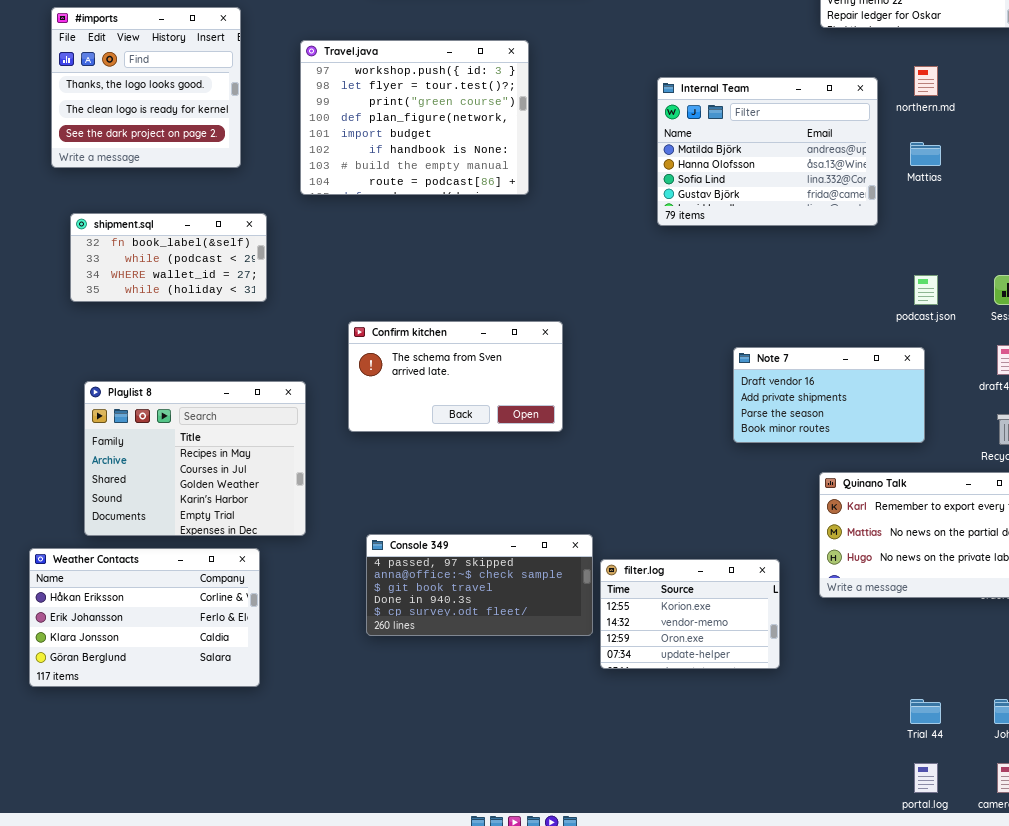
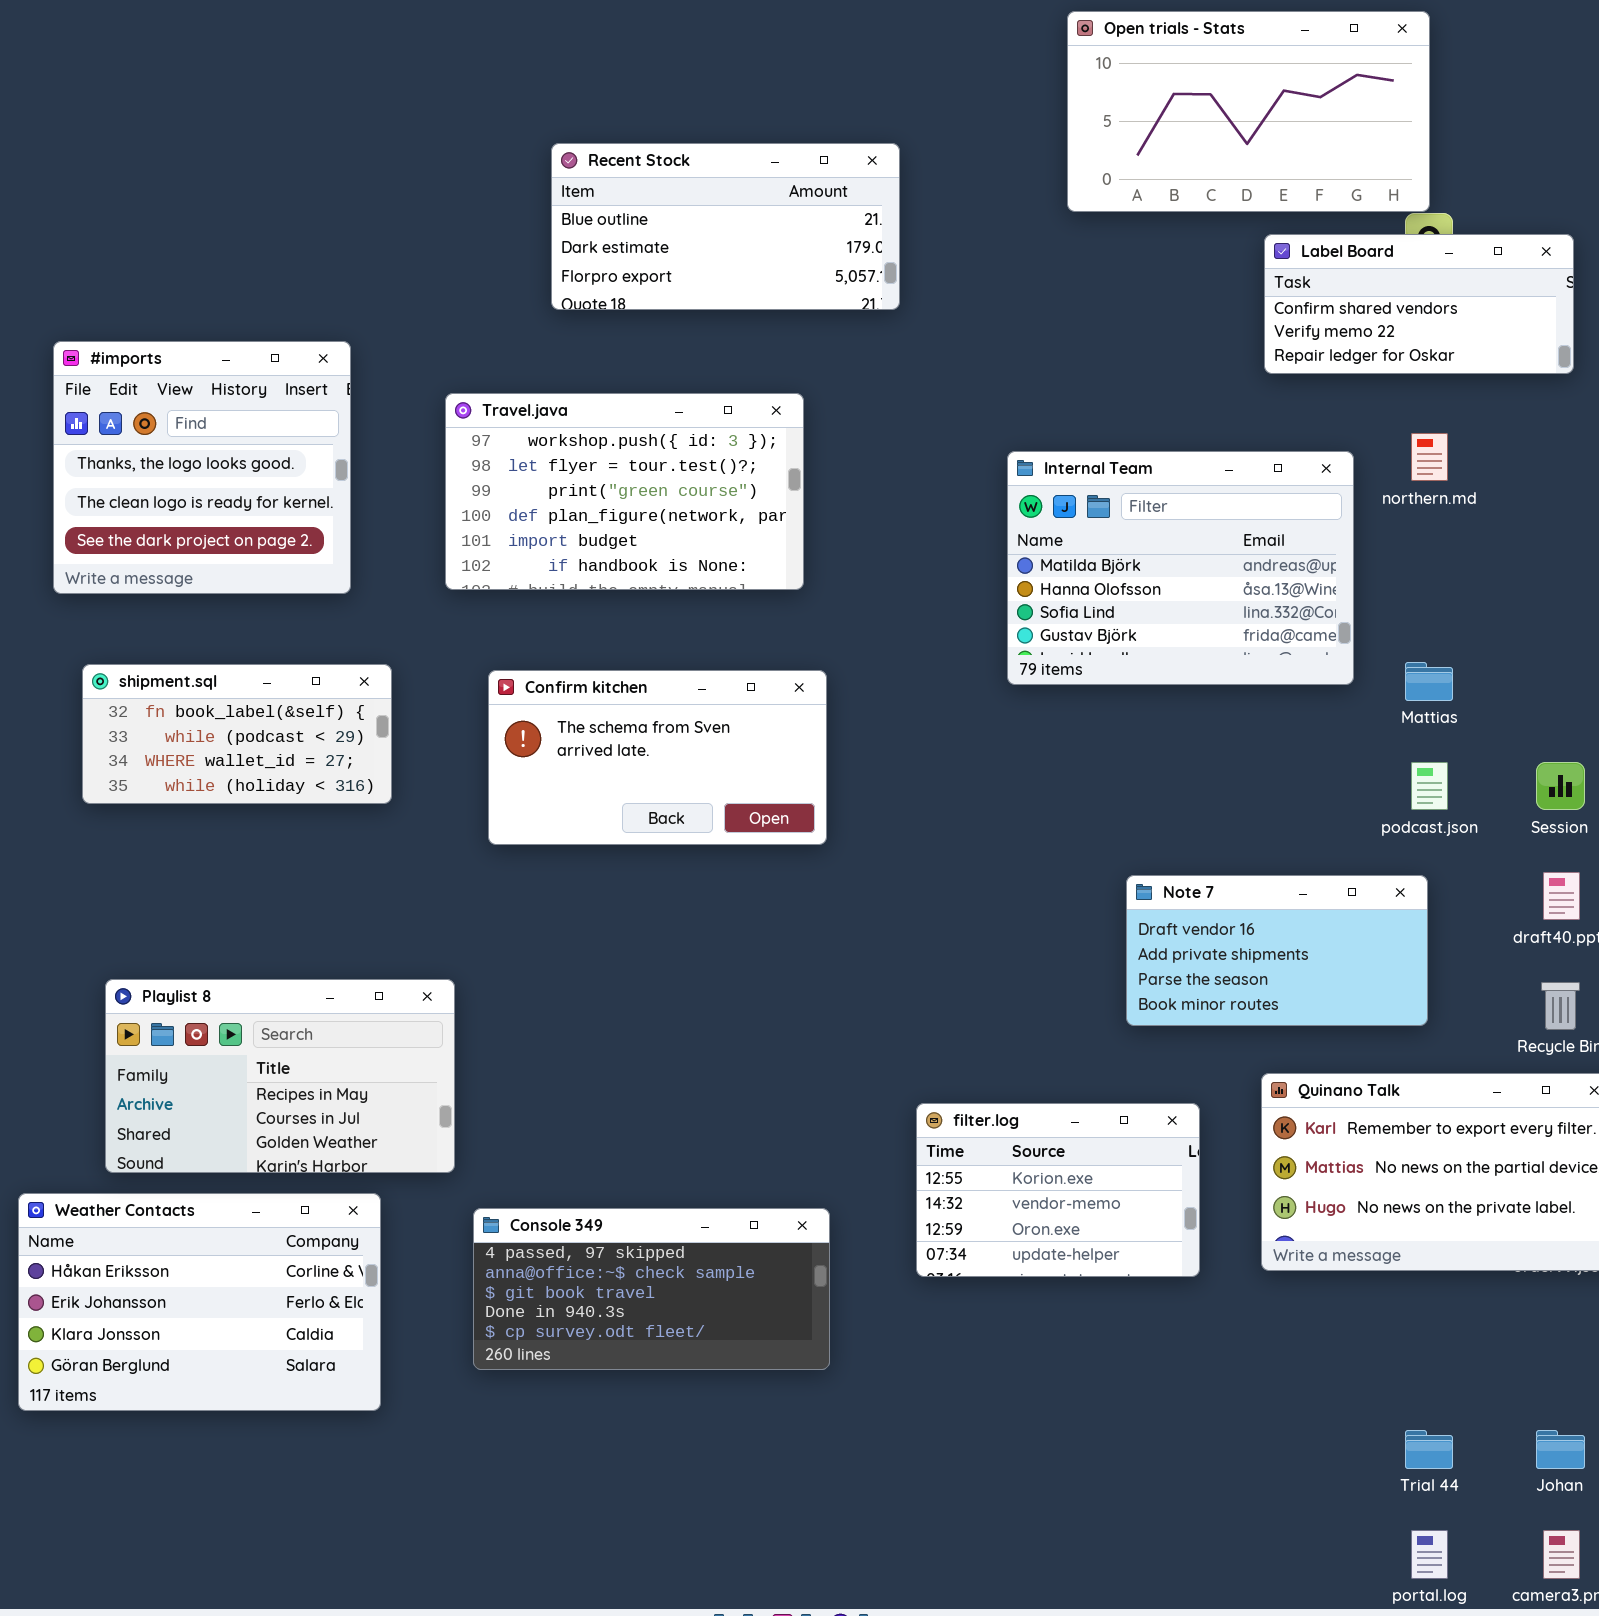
Travel.java: [300,40,529,195] -> [445,393,804,590], resized
Mattias: [910,142,941,166] -> [1405,662,1453,701], moved
Confirm kitchen: [348,321,563,432] -> [488,670,827,845], moved
Playlist 8: [84,381,306,536] -> [105,979,455,1173], resized
Console 349: [366,534,593,636] -> [473,1208,830,1370], moved
filter.log: [600,559,780,669] -> [916,1103,1200,1277], moved

